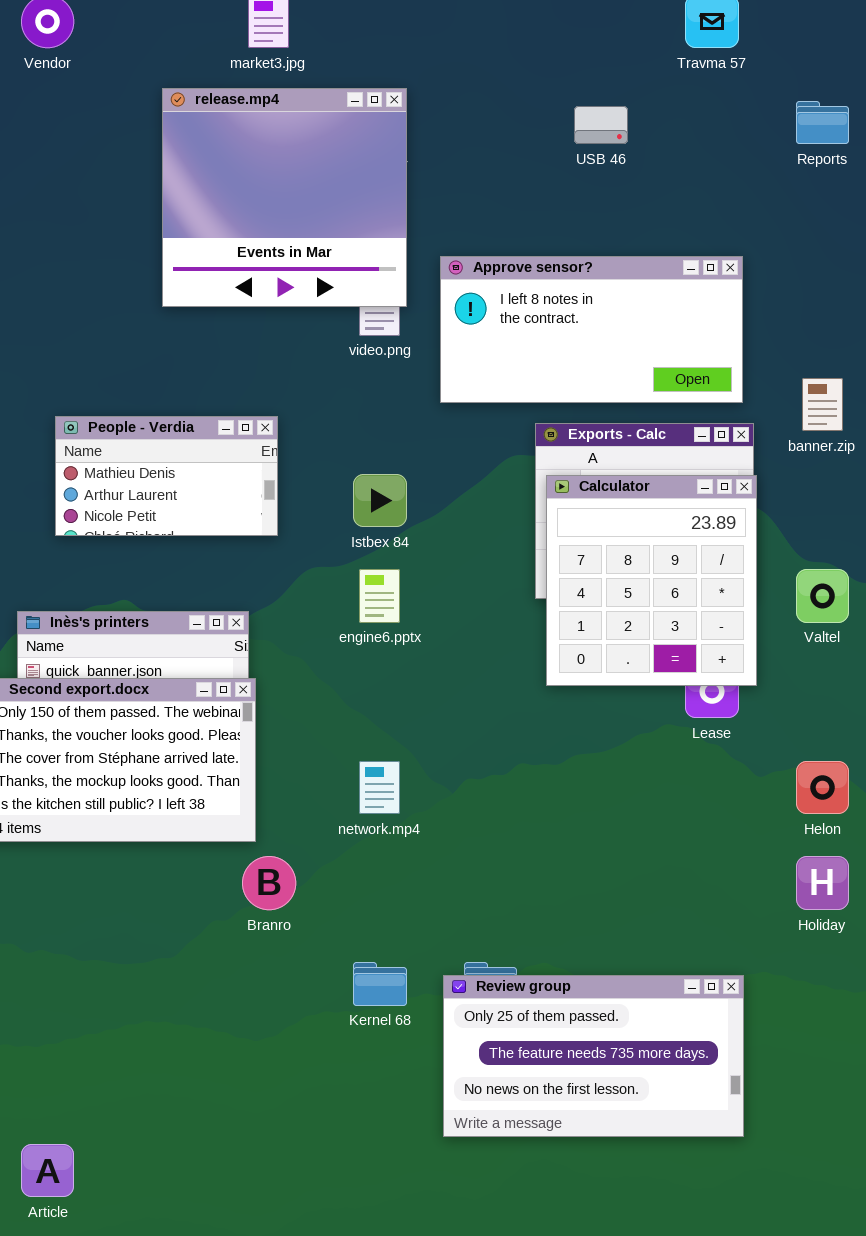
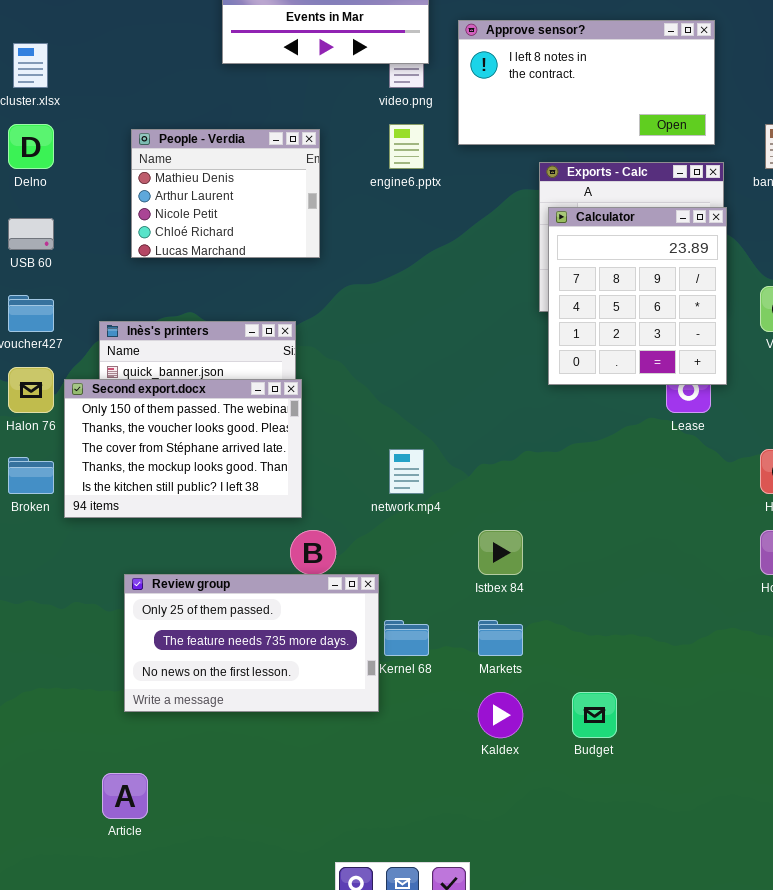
People - Verdia: [55,416,278,536] -> [131,129,320,258], resized
Istbex 84: [353,474,407,527] -> [478,530,523,575], moved
engine6.pptx: [359,569,400,623] -> [389,124,424,169], moved
Review group: [443,975,744,1137] -> [124,574,379,712], moved

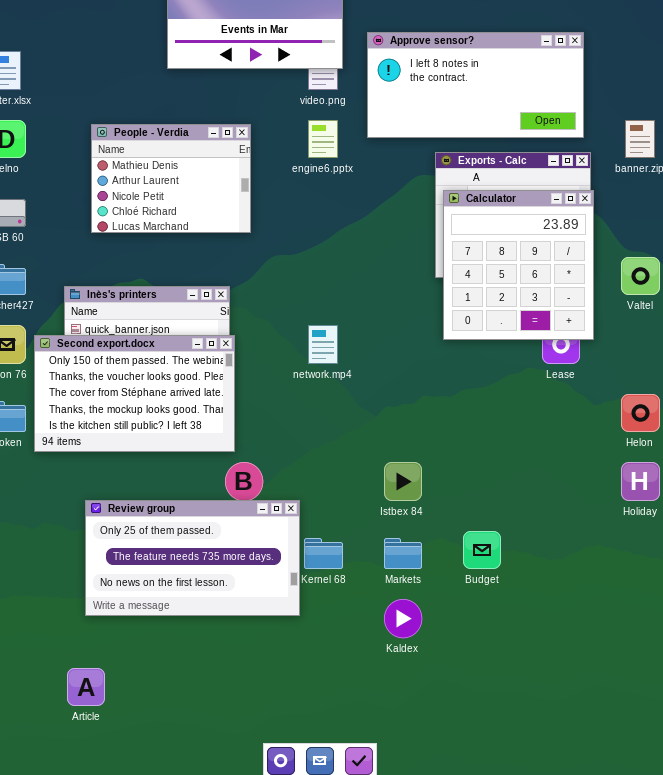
network.mp4: [389,449,424,494] -> [308,325,338,364], moved
Budget: [572,692,617,738] -> [463,531,501,569], moved

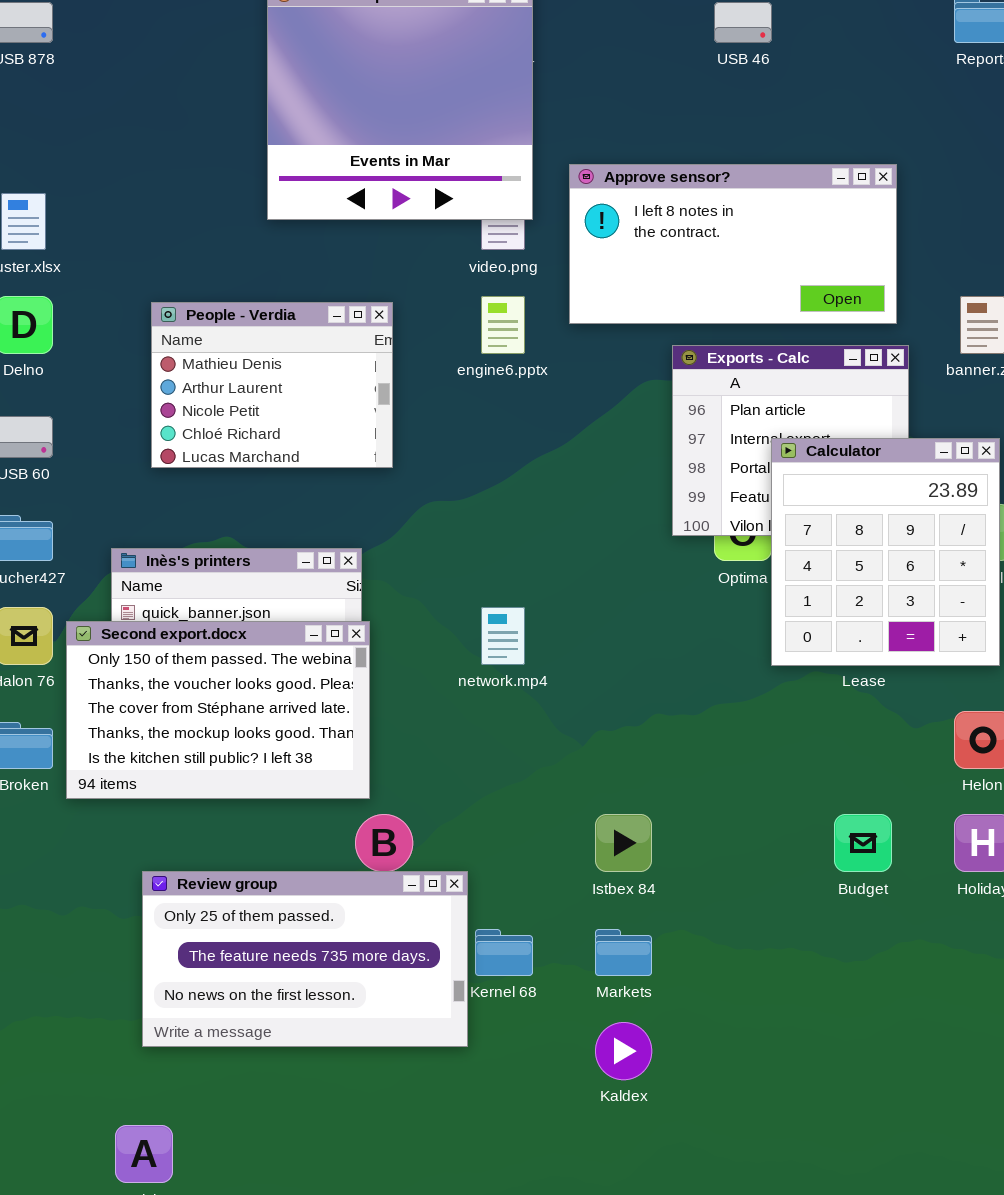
Calculator: [443,190,594,340] -> [771,438,1000,666], moved
Budget: [463,531,501,569] -> [834,814,892,872], moved

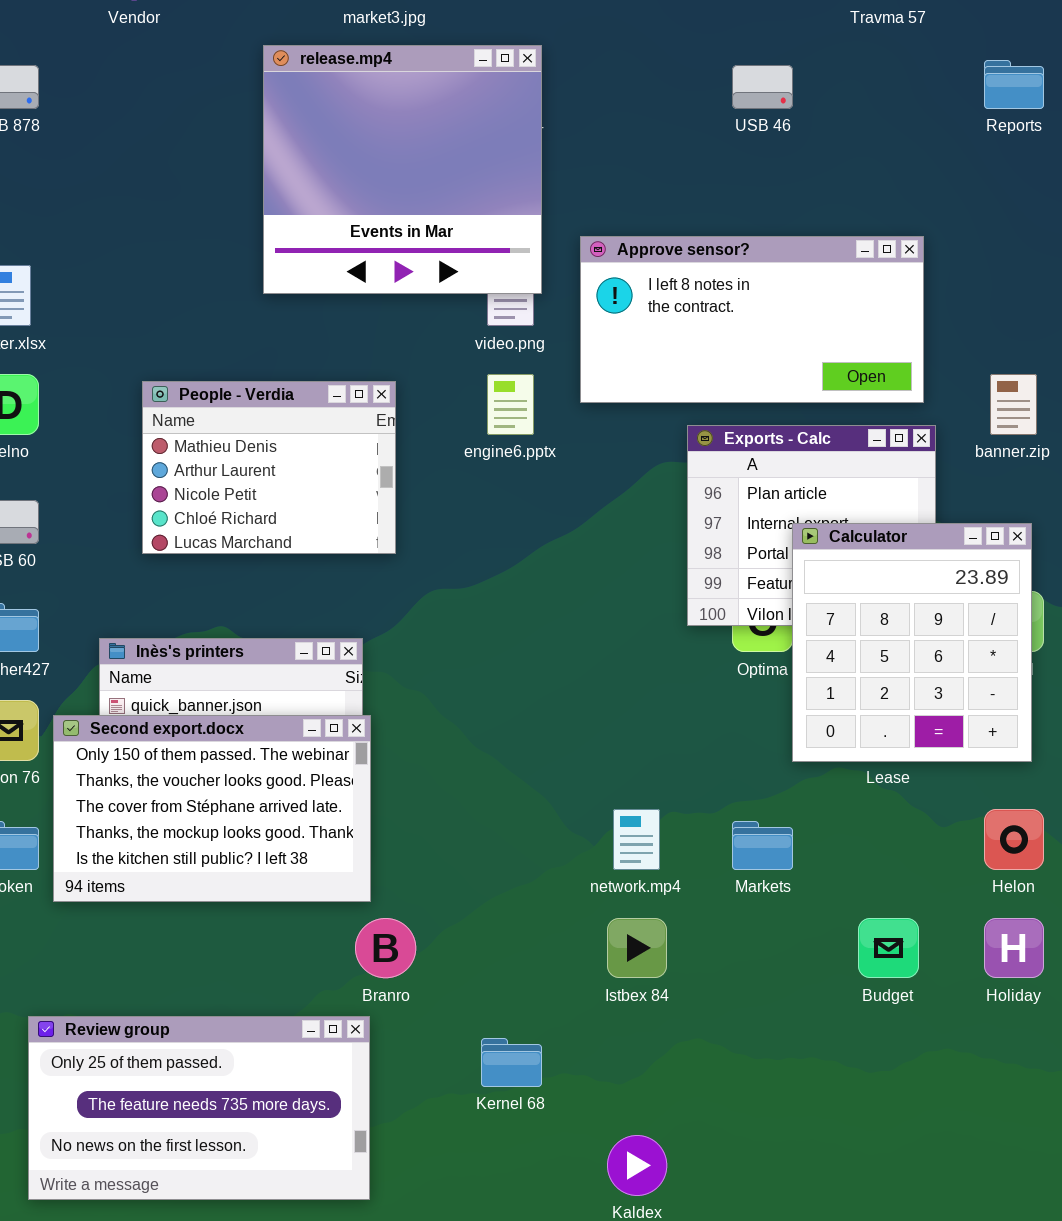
network.mp4: [481,607,525,665] -> [613,809,660,870], moved
Review group: [142,871,468,1047] -> [28,1016,370,1200], moved
Markets: [595,929,652,976] -> [732,821,793,870], moved

